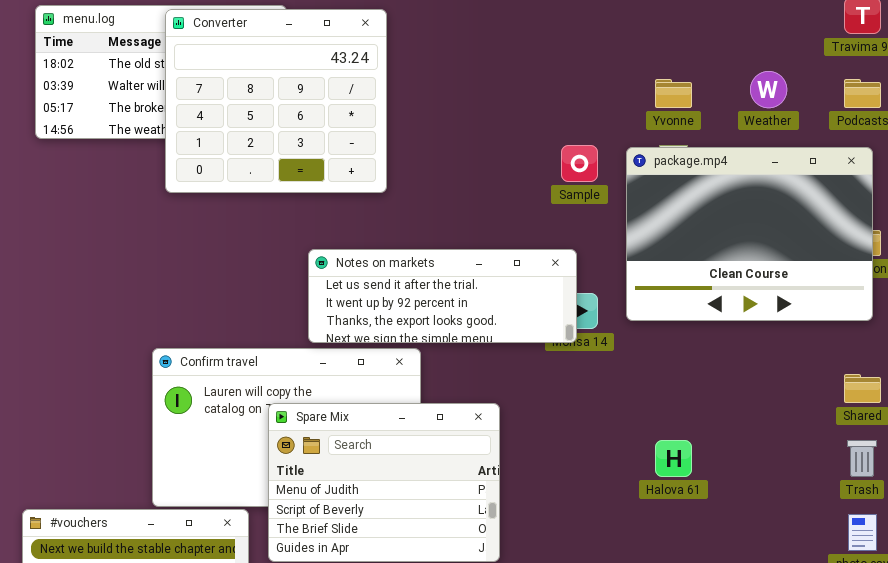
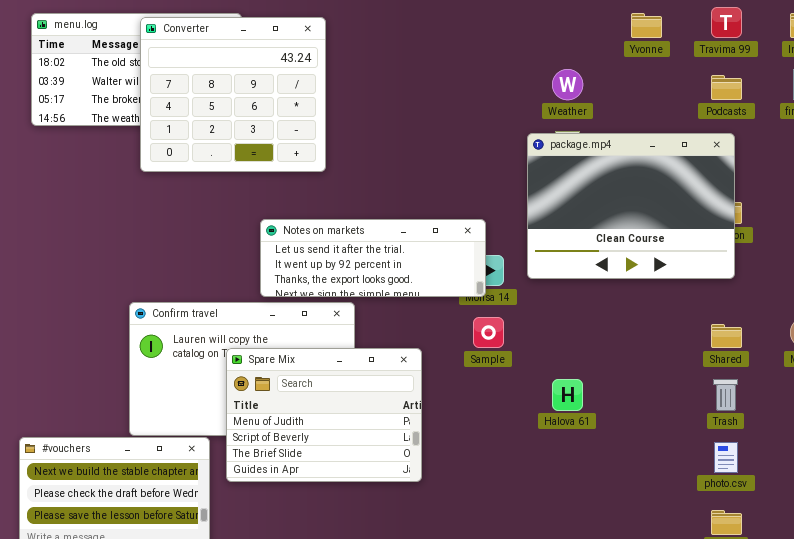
Weather: [750,71,787,108] -> [552,69,583,100], moved
Yvonne: [655,79,692,108] -> [631,13,662,38], moved
Sample: [561,145,598,182] -> [473,317,504,348], moved

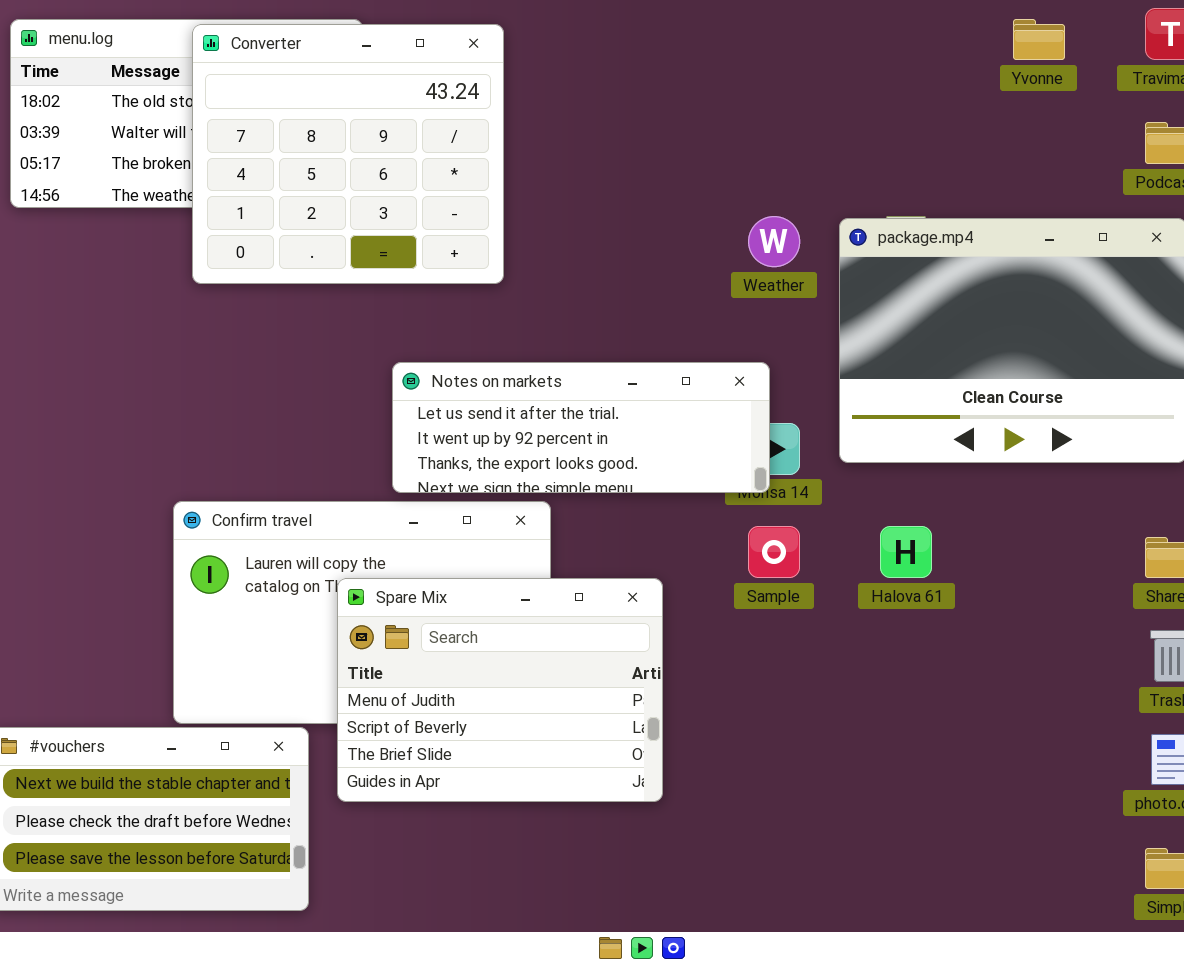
Weather: [552,69,583,100] -> [748,216,800,267], moved
Halova 61: [552,379,583,411] -> [880,526,932,578], moved

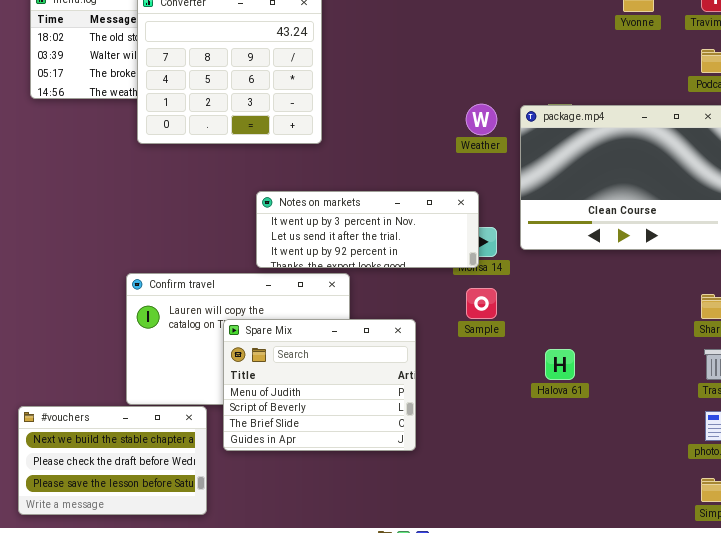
Notes on markets: [392,362,770,493] -> [256,191,479,268], scrolled up 1 row
Halova 61: [880,526,932,578] -> [545,349,575,380], moved

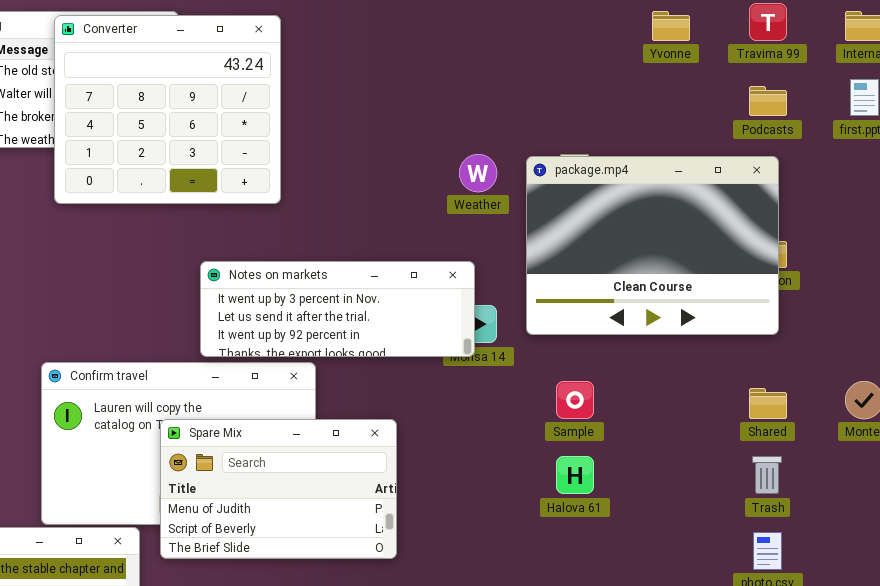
Sample: [466,288,497,319] -> [556,381,594,419], moved
Spare Mix: [223,319,416,451] -> [160,419,397,559], resized

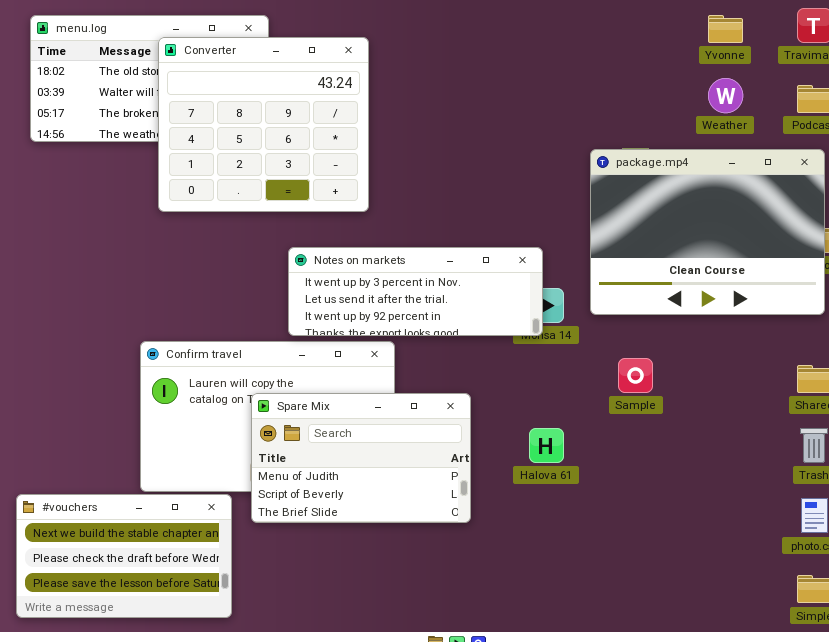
Converter: [54,15,281,204] -> [158,37,369,212], moved
Weather: [459,154,497,192] -> [708,78,743,113], moved
Halova 61: [556,456,594,494] -> [529,428,564,463], moved

